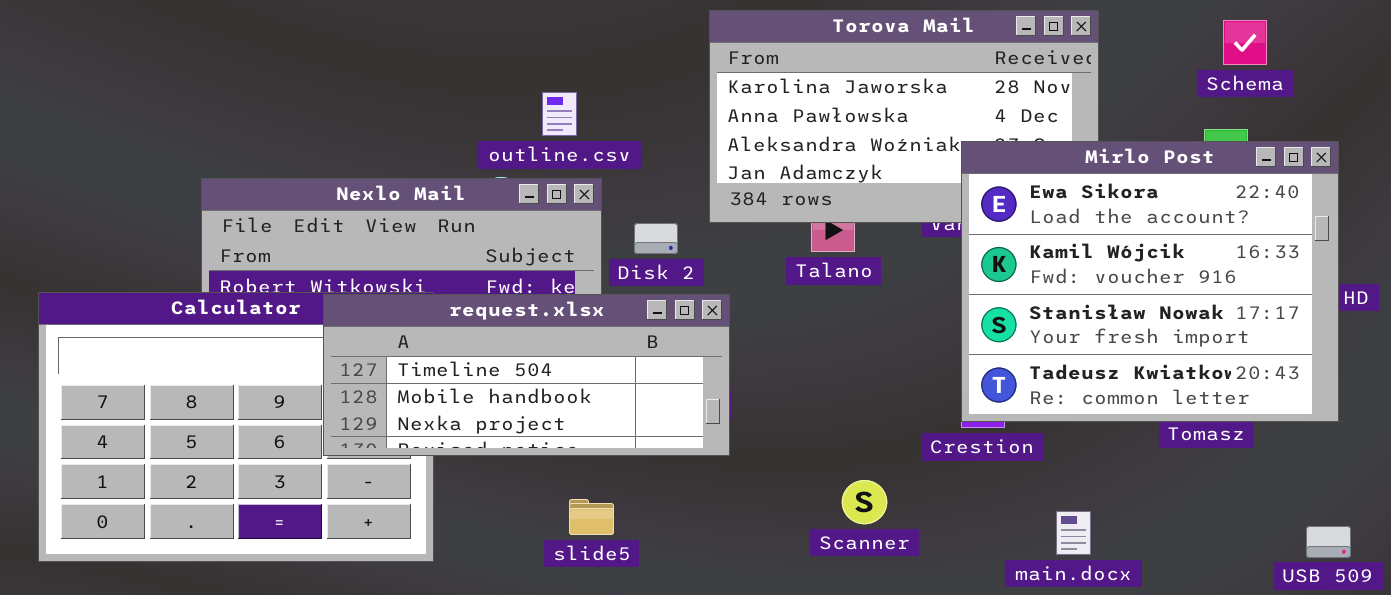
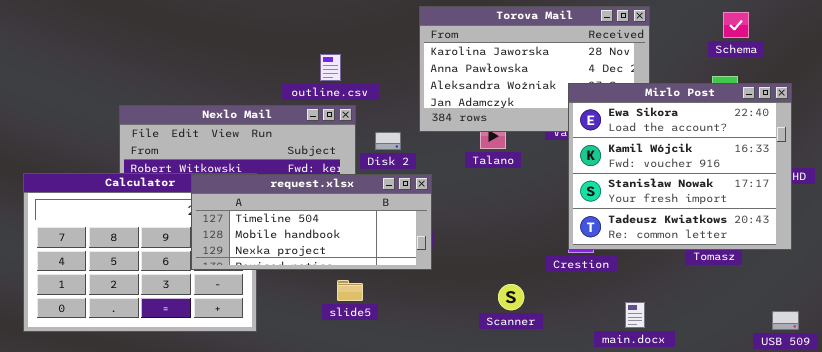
slide5: [569,499,614,535] -> [337,280,363,301], moved

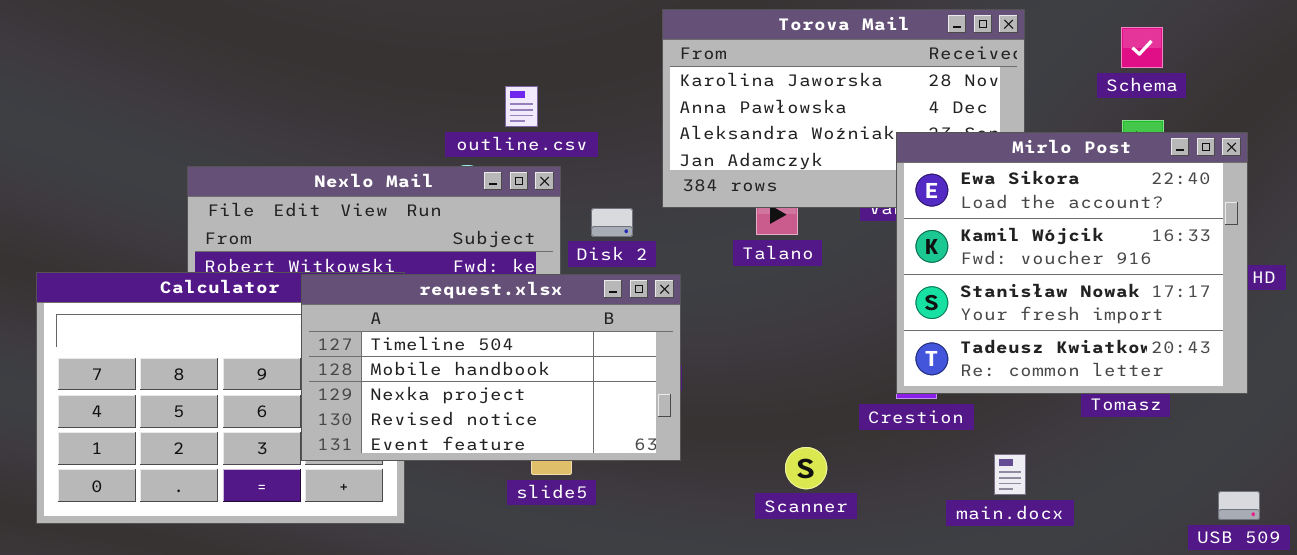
Schema: [723,12,749,38] -> [1121,27,1163,68], moved
request.xlsx: [191,174,432,270] -> [301,274,681,461], resized
main.docx: [625,302,645,328] -> [994,454,1026,495], moved

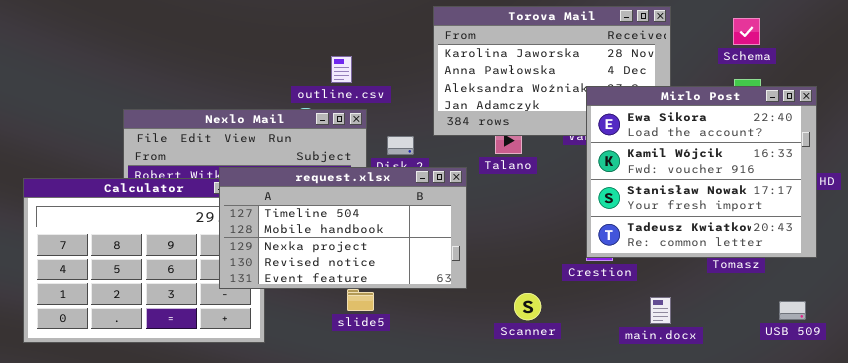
request.xlsx: [301,274,681,461] -> [219,167,467,289], moved
USB 509: [1218,491,1260,520] -> [779,301,806,320], moved

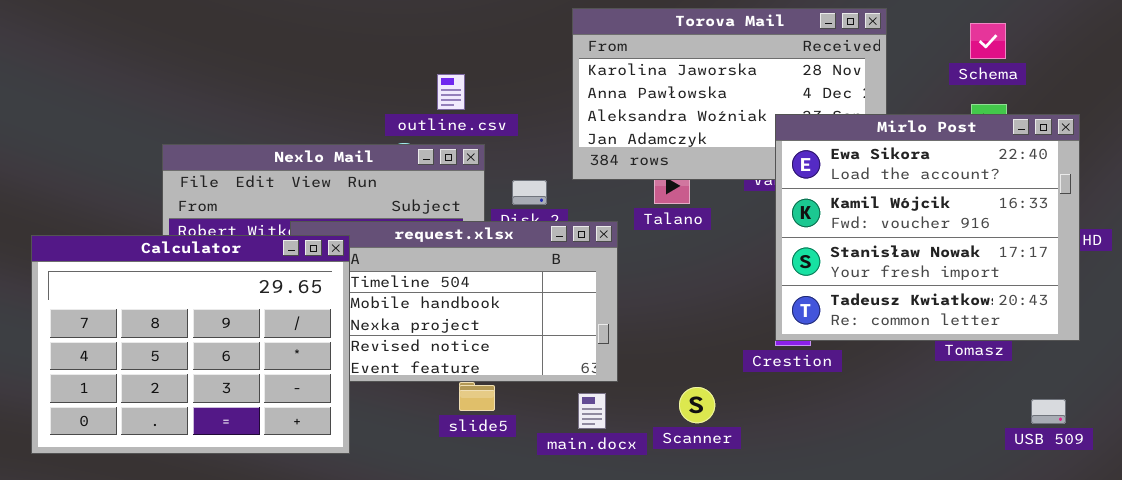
Calculator: [23,178,265,343] -> [31,235,350,454], raised
main.docx: [650,297,671,324] -> [578,393,606,429], moved

